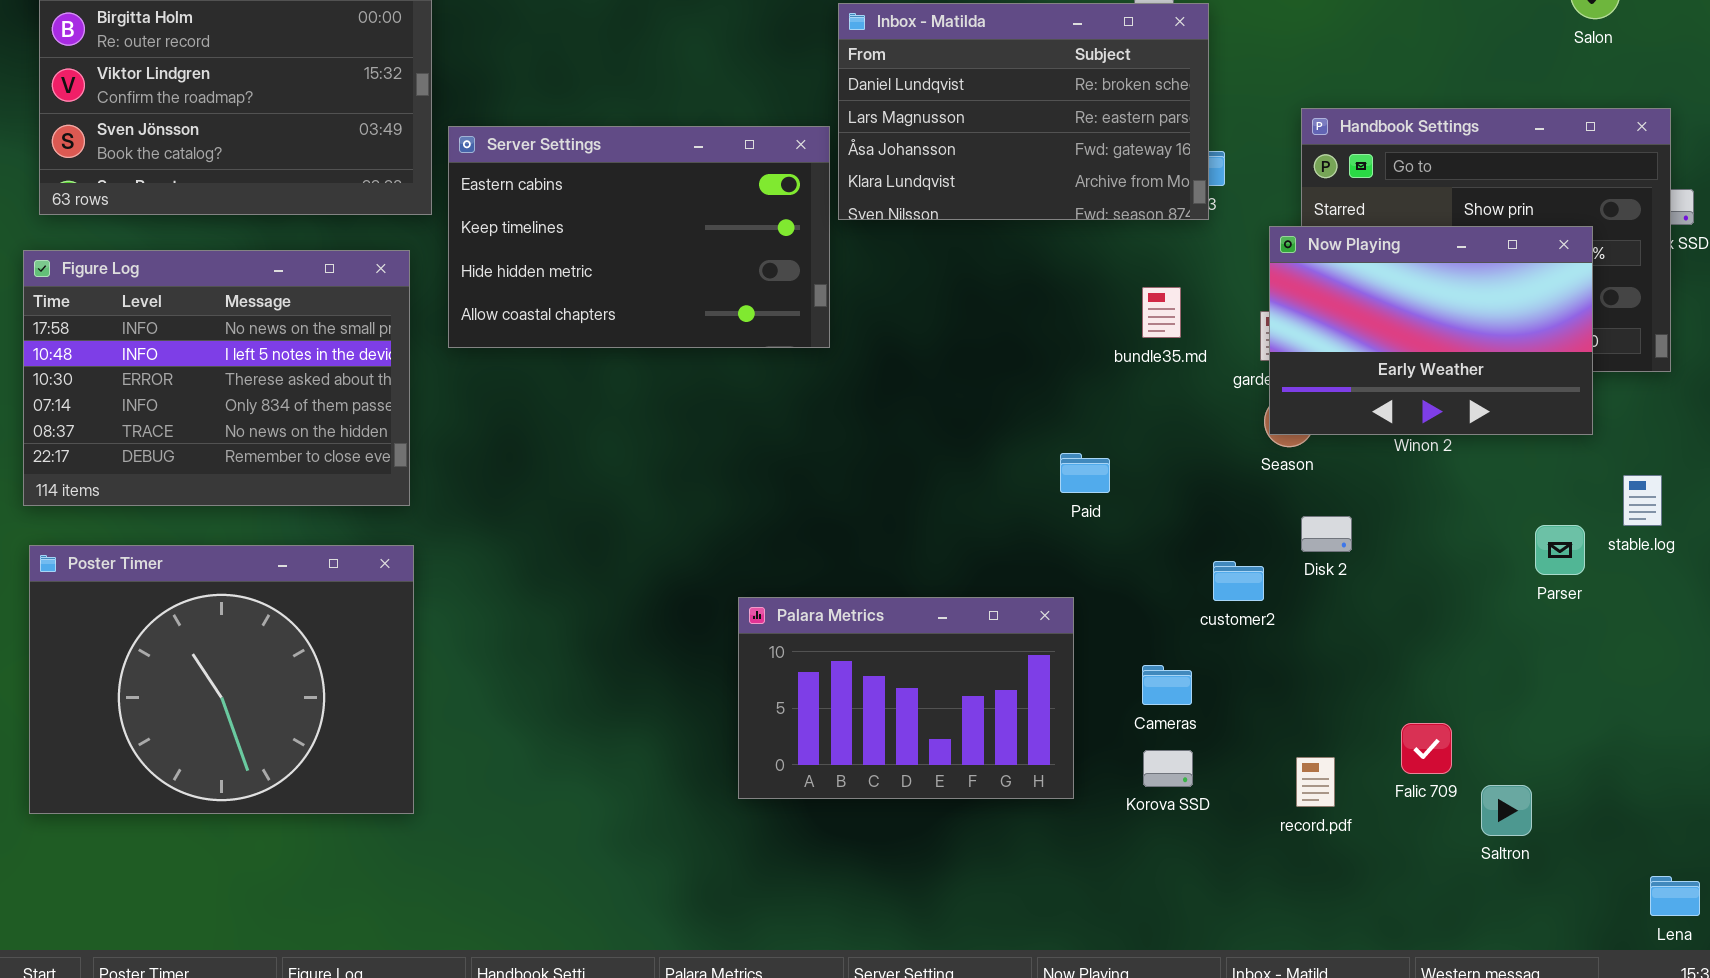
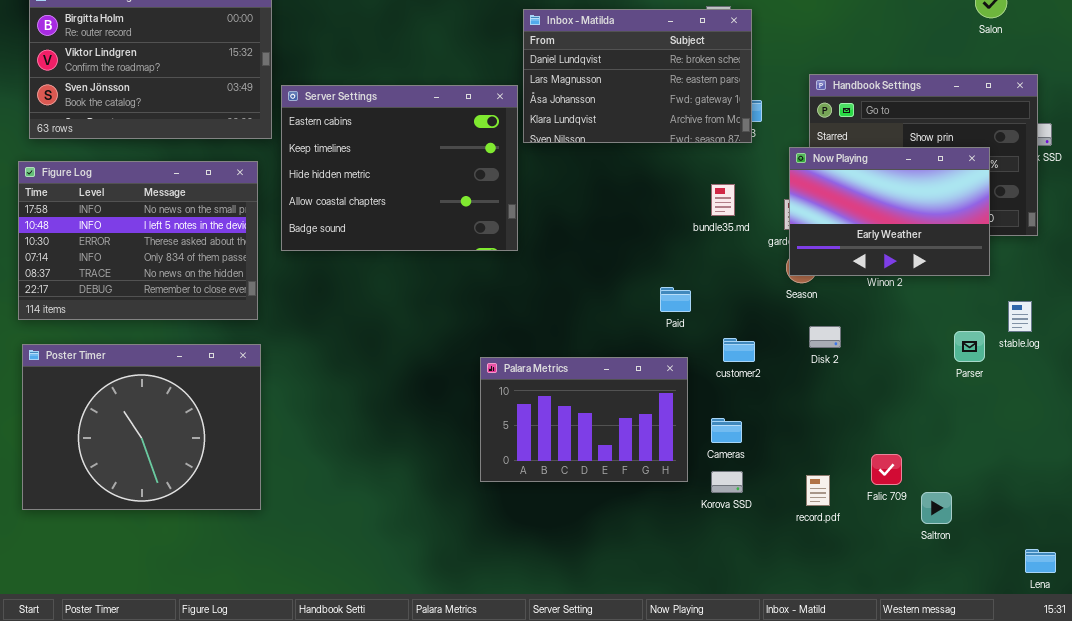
Server Settings: [448,126,830,348] -> [281,85,518,251], resized
customer2: [1213,561,1264,601] -> [723,338,755,362], moved
Palara Metrics: [738,597,1074,799] -> [480,357,688,482], moved

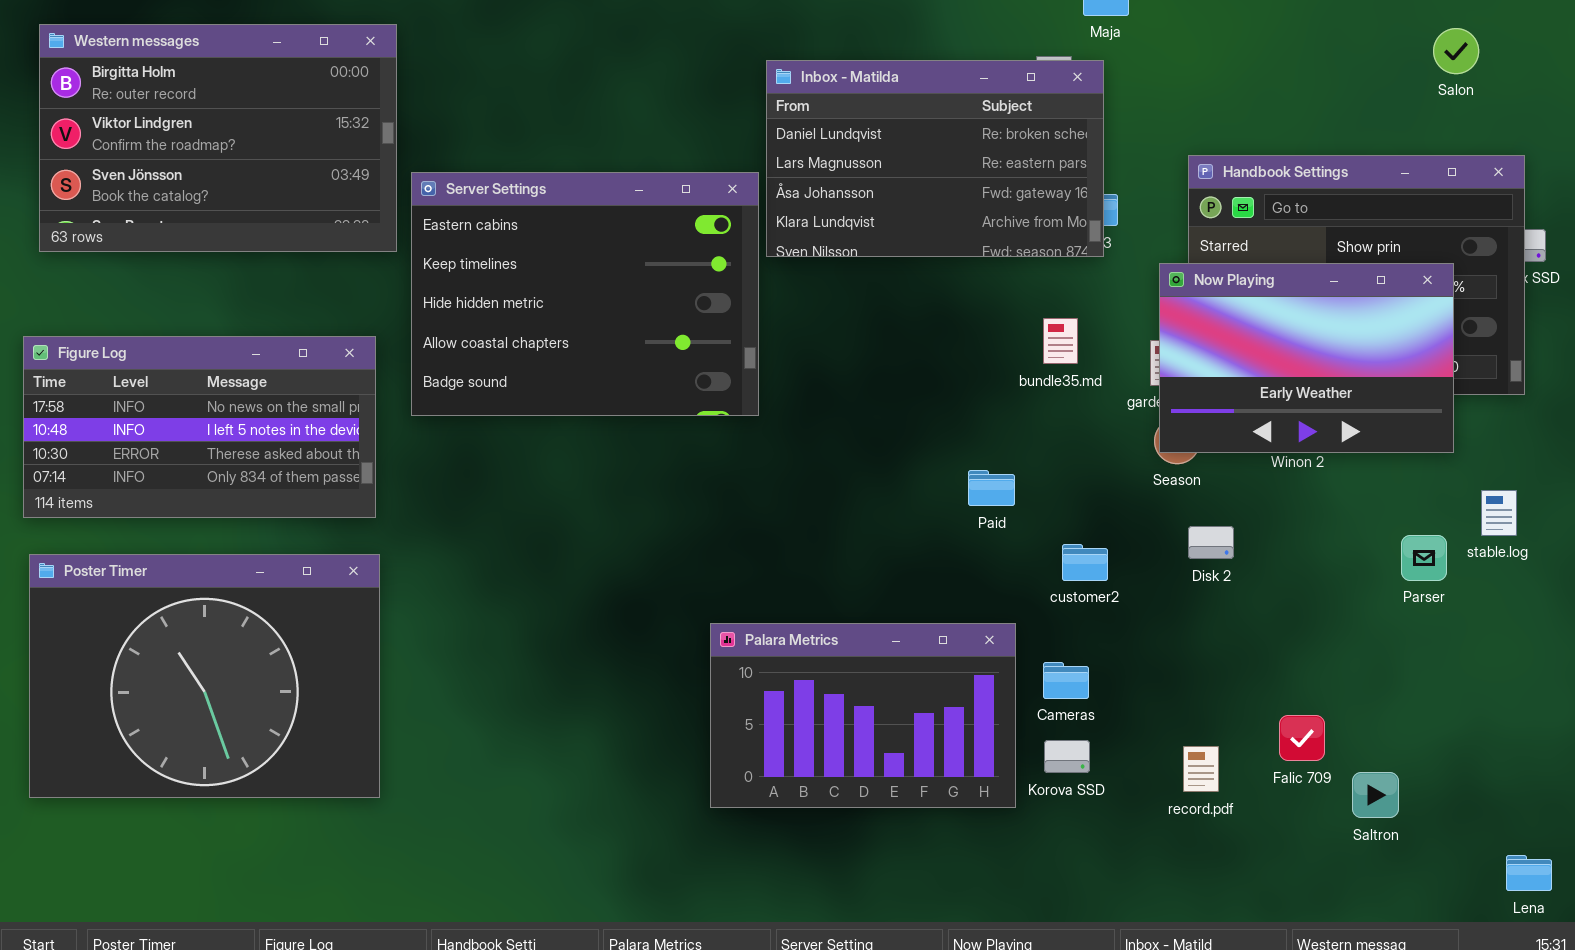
Figure Log: [18,161,258,320] -> [23,336,376,518], resized
Palara Metrics: [480,357,688,482] -> [710,623,1016,808], moved

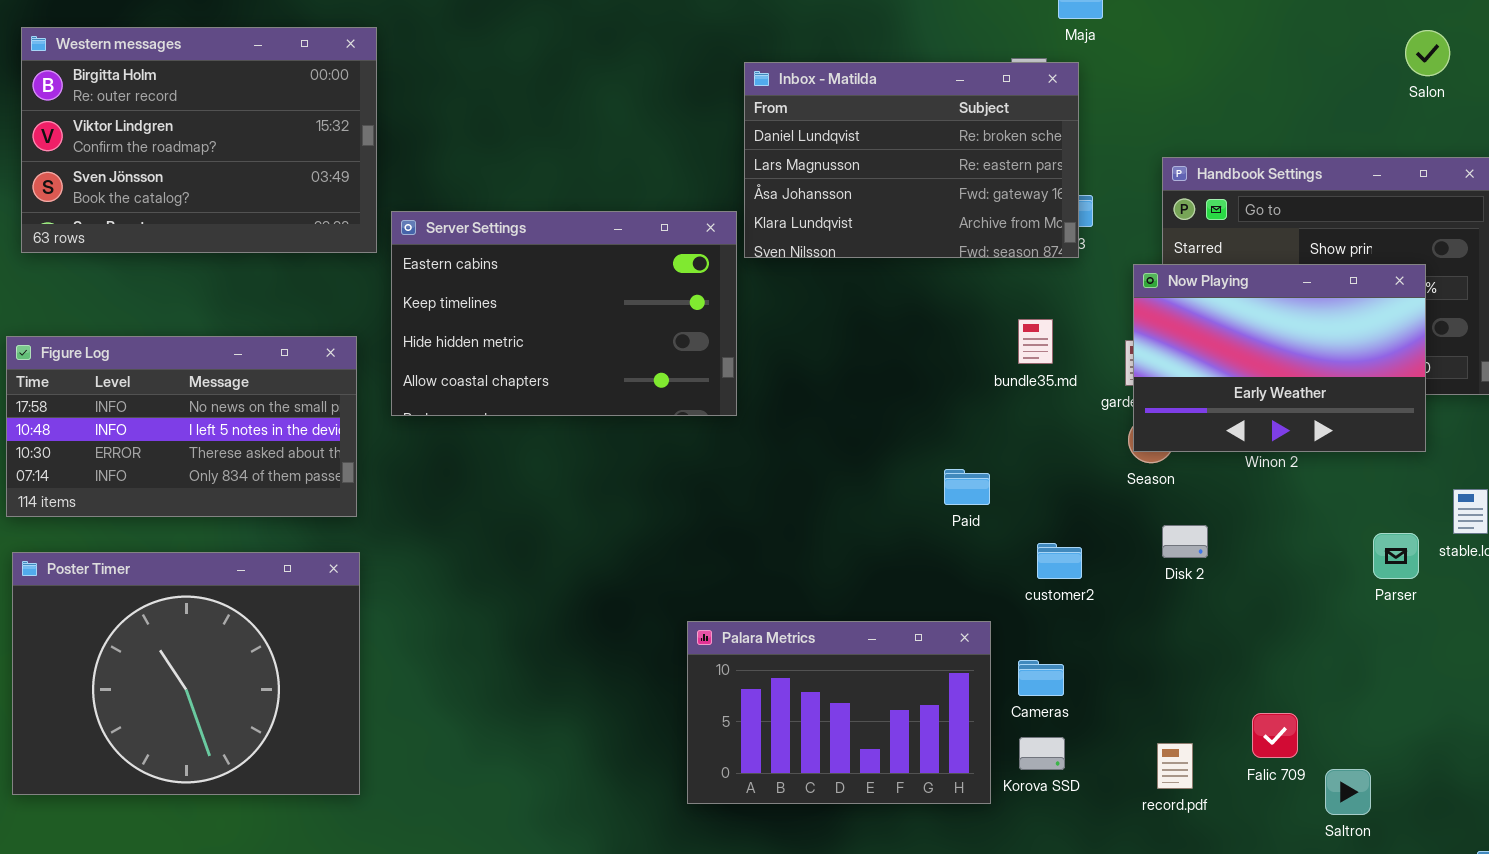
Server Settings: [411,172,759,416] -> [391,211,737,416], resized

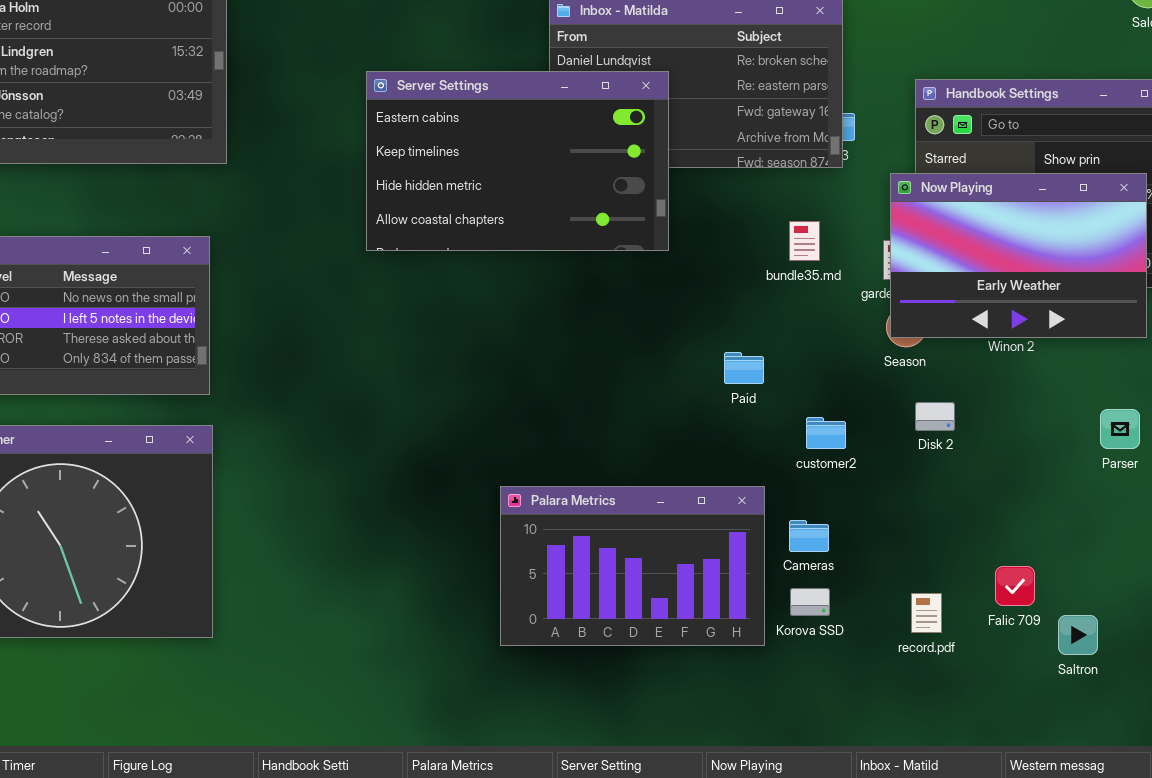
Server Settings: [391,211,737,416] -> [366,71,669,251], moved

